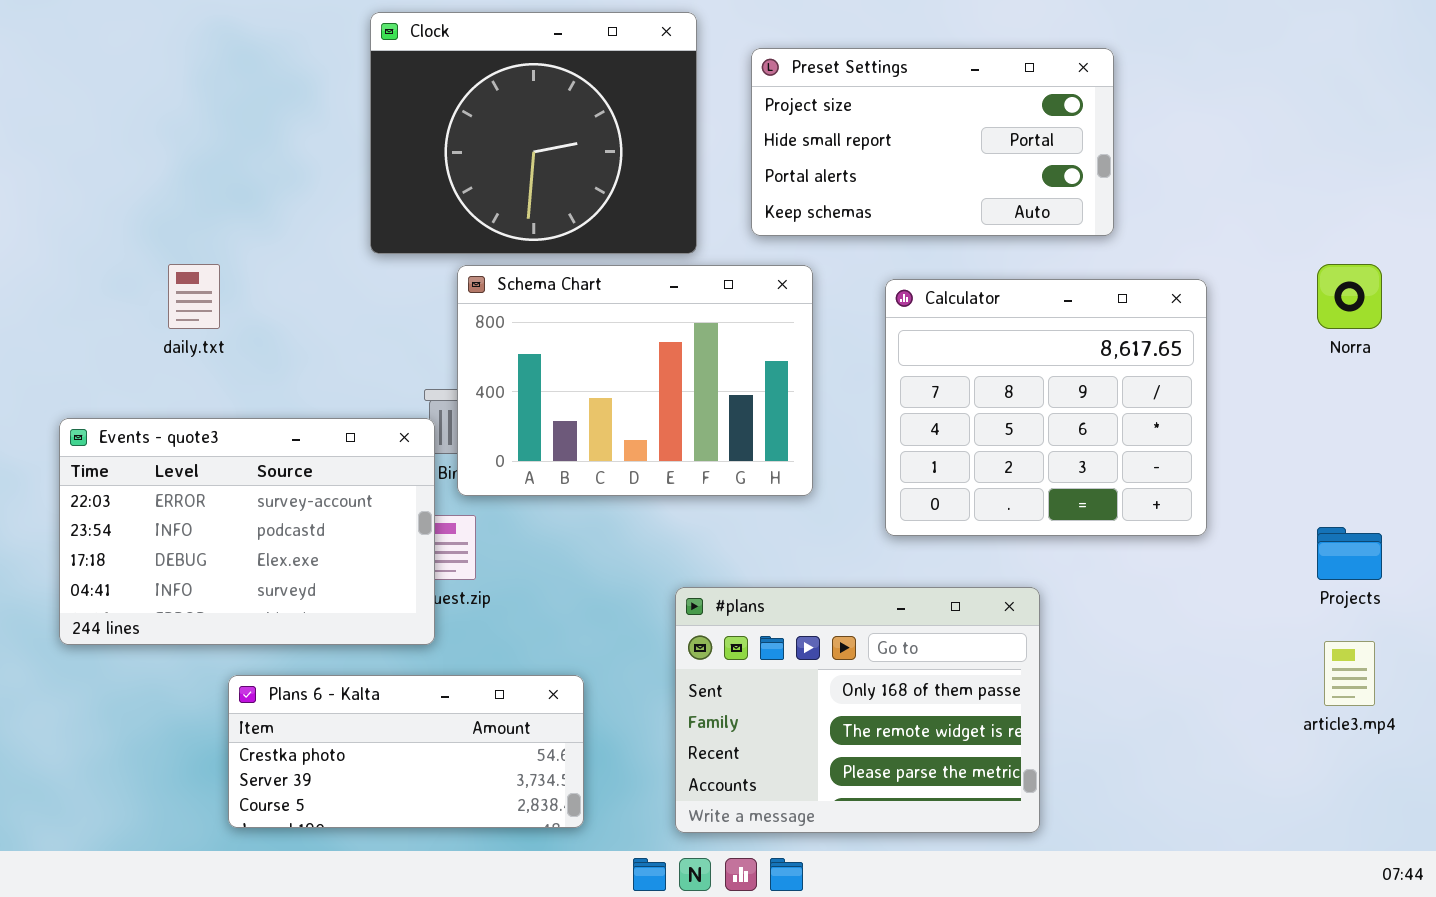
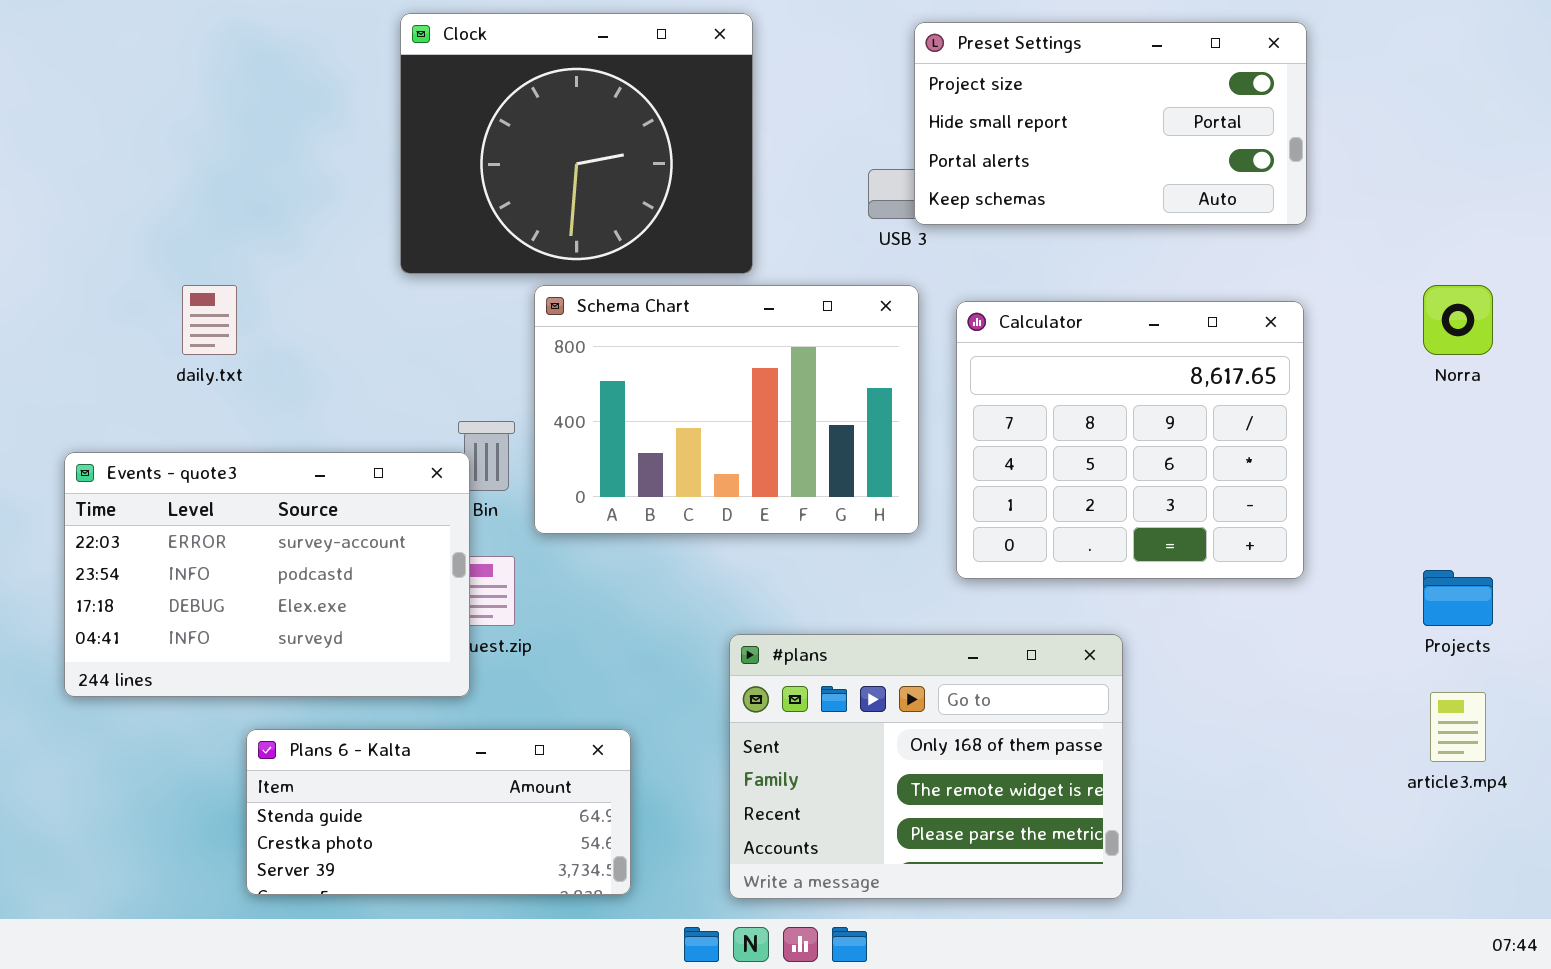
Preset Settings: [751,48,1114,236] -> [914,22,1307,225], moved
Schema Chart: [457,265,813,496] -> [534,285,919,534], moved
Plans 6 - Kalta: [228,675,584,828] -> [246,729,631,895], scrolled up 1 row

